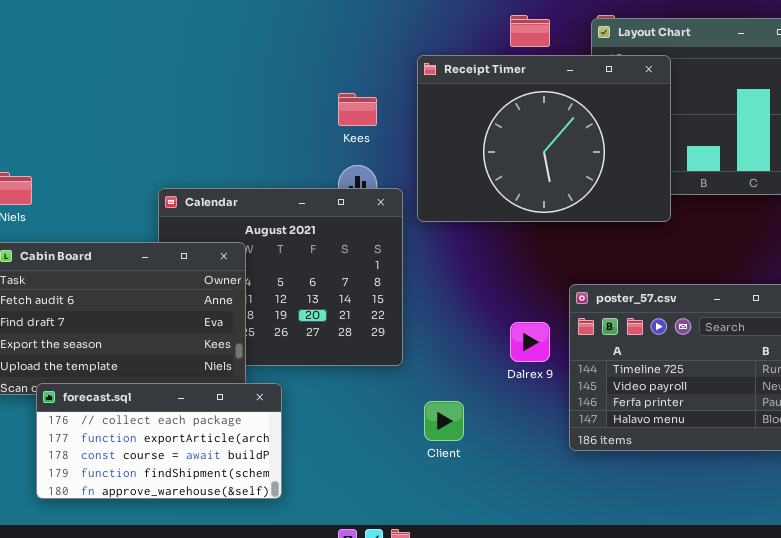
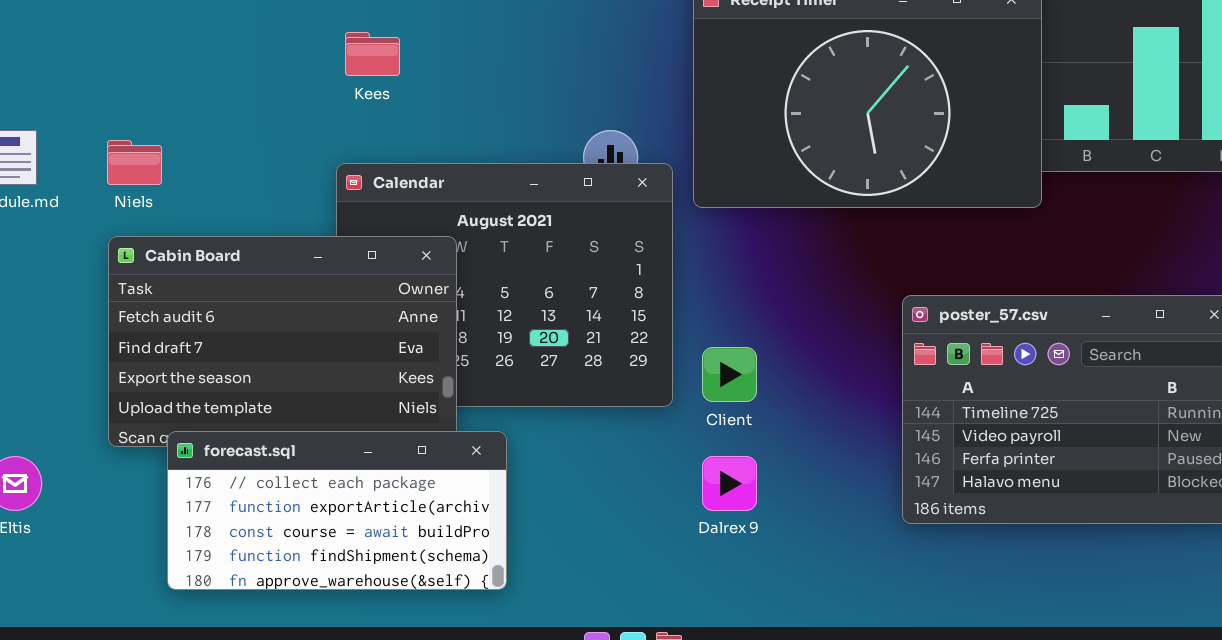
Kees: [338,93,377,126] -> [345,32,400,76], moved
Dalrex 9: [510,322,550,362] -> [702,456,757,511], moved
Client: [424,401,464,441] -> [702,347,757,402], moved

